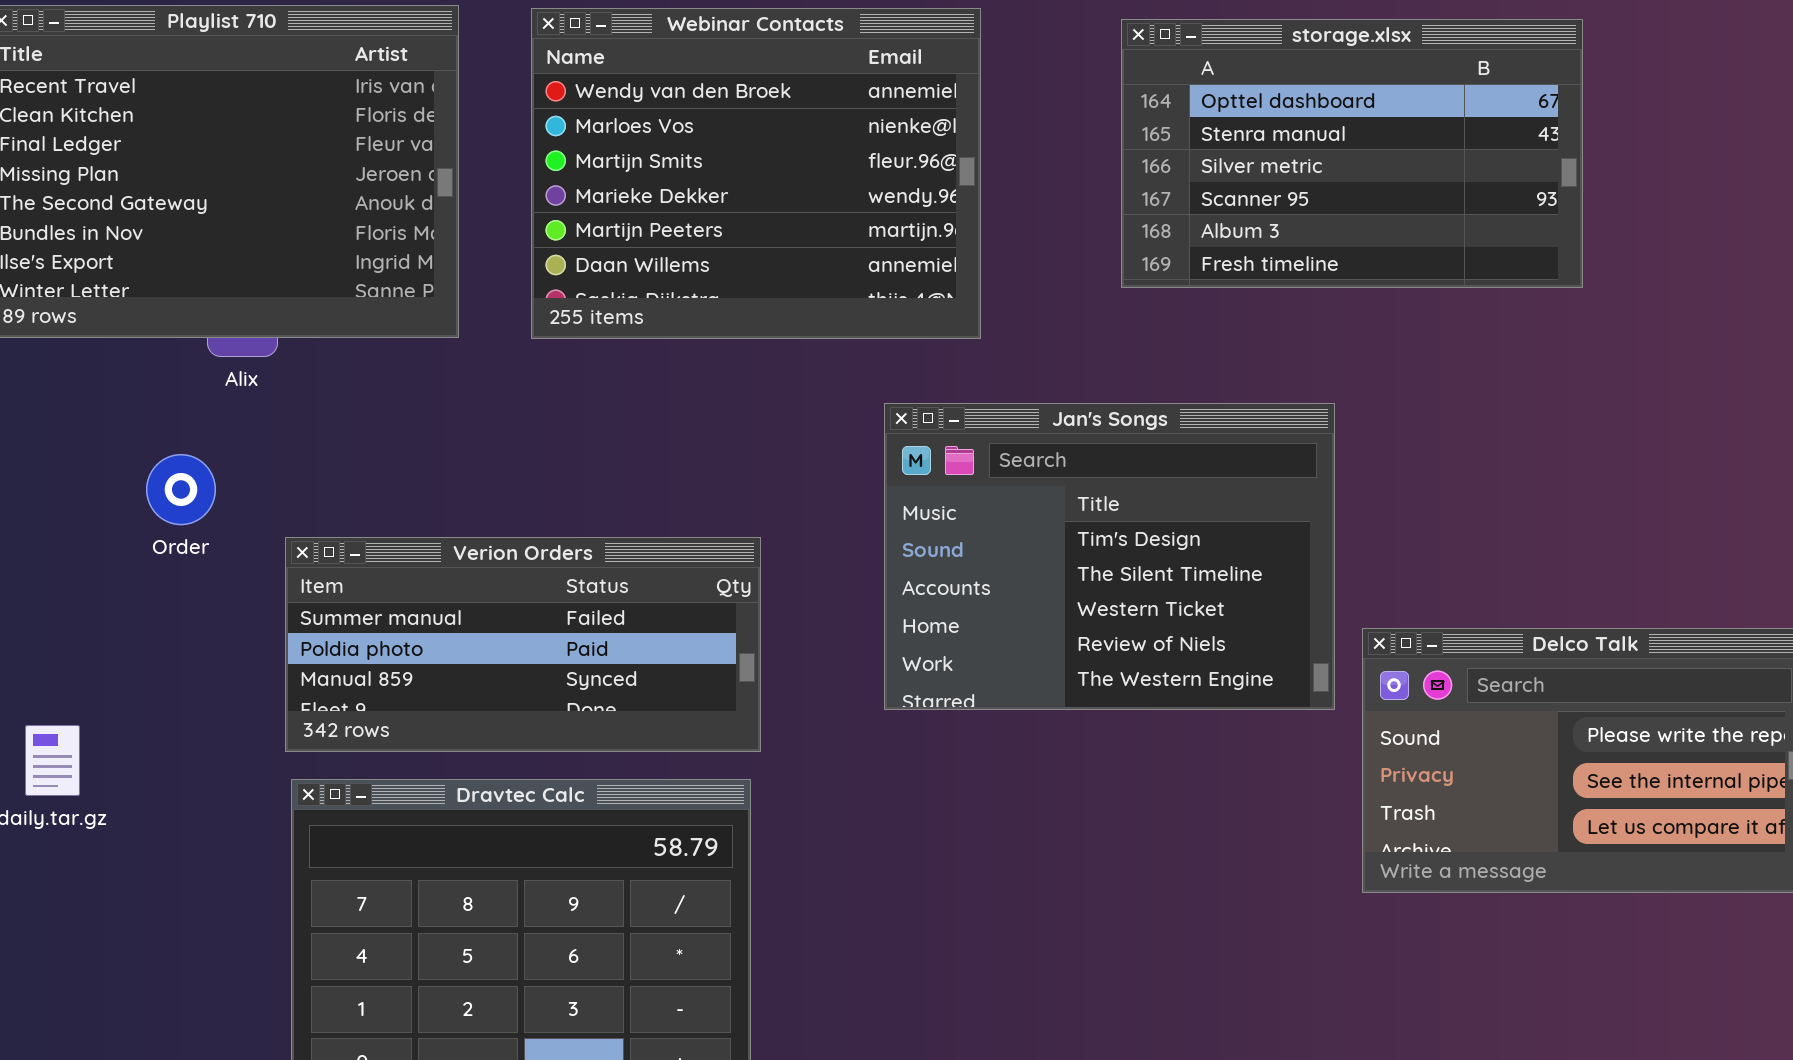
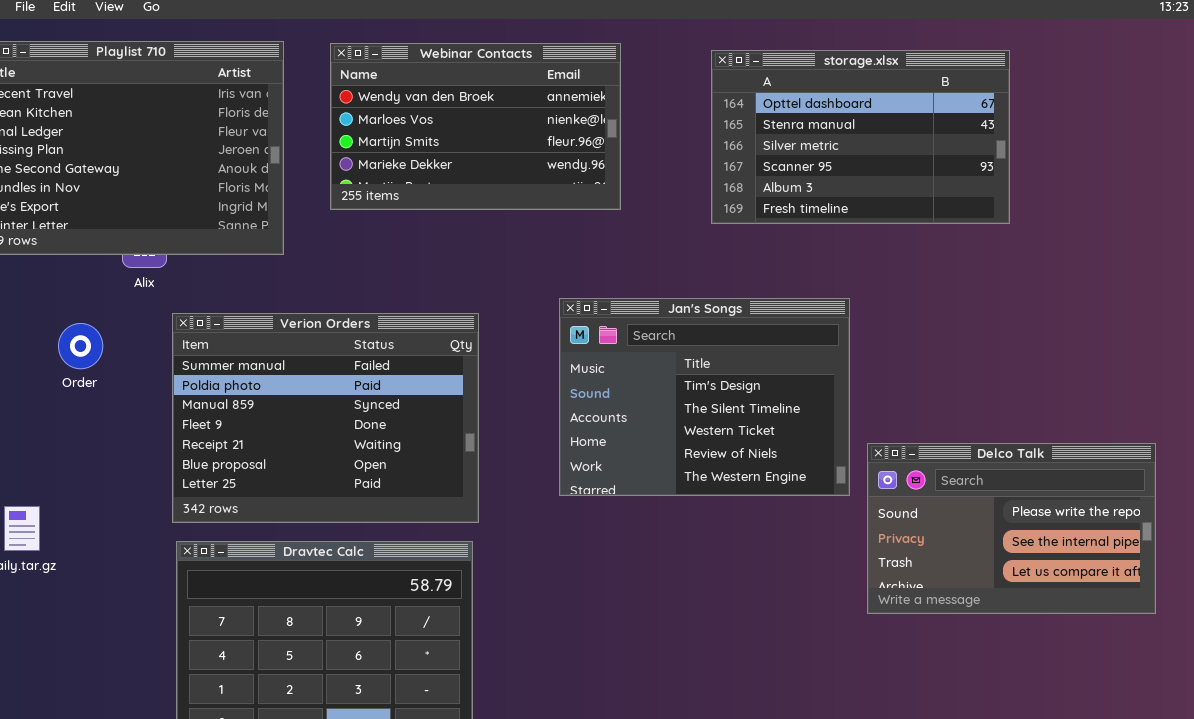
Webinar Contacts: [531,8,981,339] -> [330,43,621,210], resized
Order: [146,454,216,525] -> [58,323,103,369], moved
Verion Orders: [285,537,761,752] -> [172,313,479,523], resized

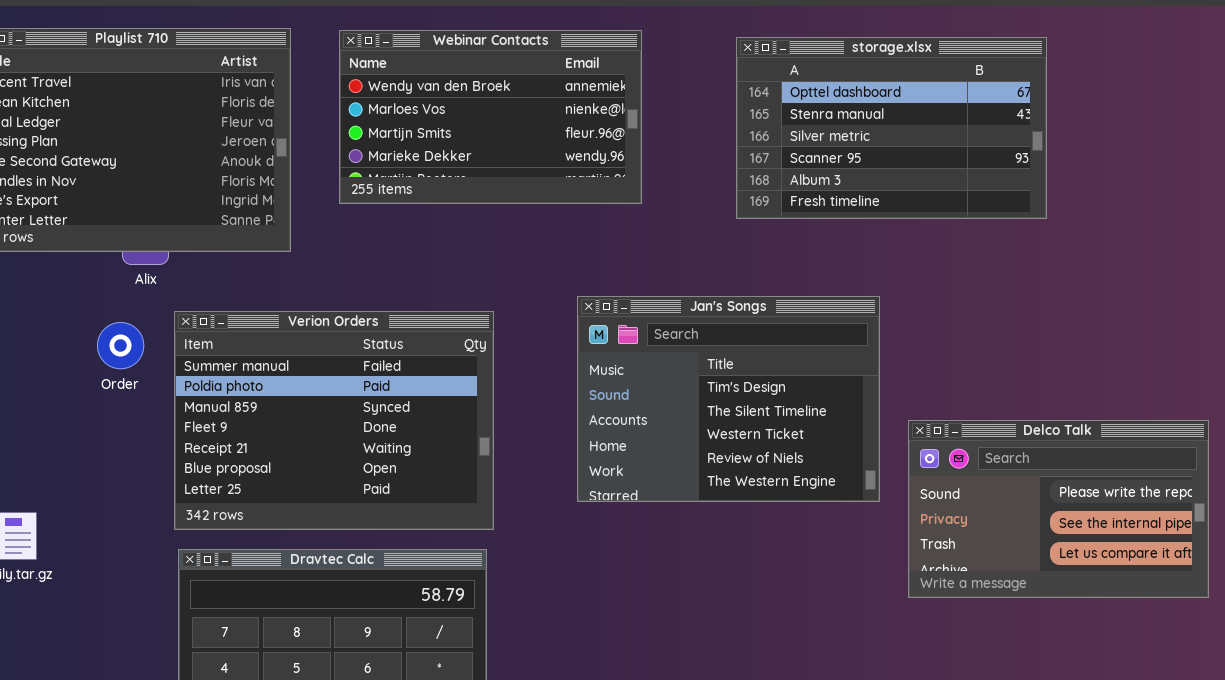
Order: [58,323,103,369] -> [97,322,144,369], moved
Delco Talk: [867,443,1156,614] -> [908,420,1209,598], moved

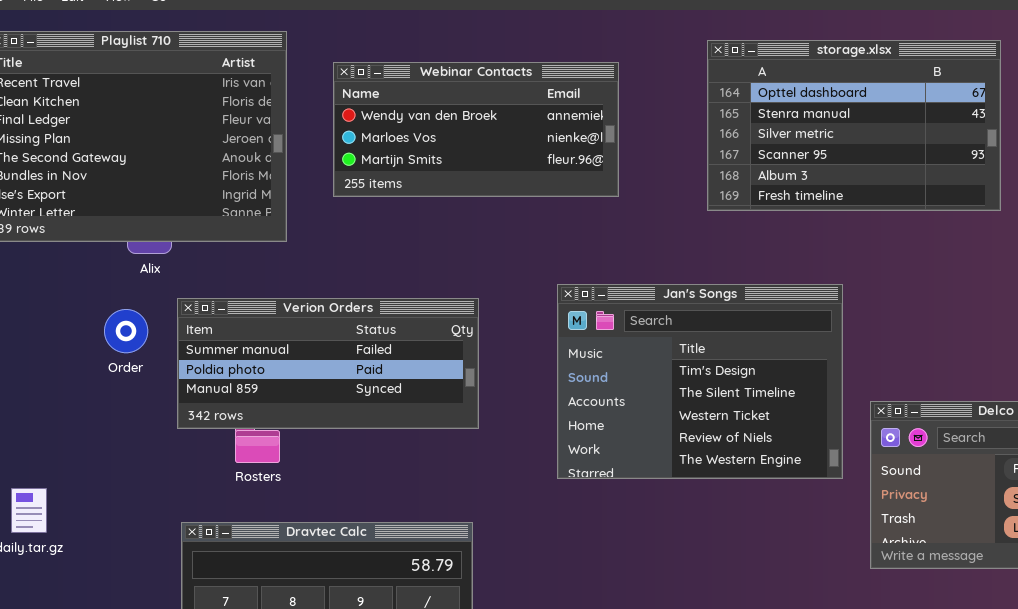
Webinar Contacts: [339,30,642,204] -> [333,62,619,197], resized
Verion Orders: [174,311,494,530] -> [177,298,479,429], resized

